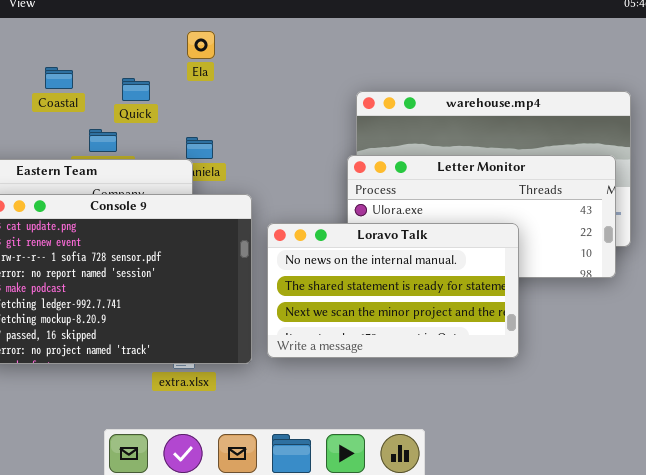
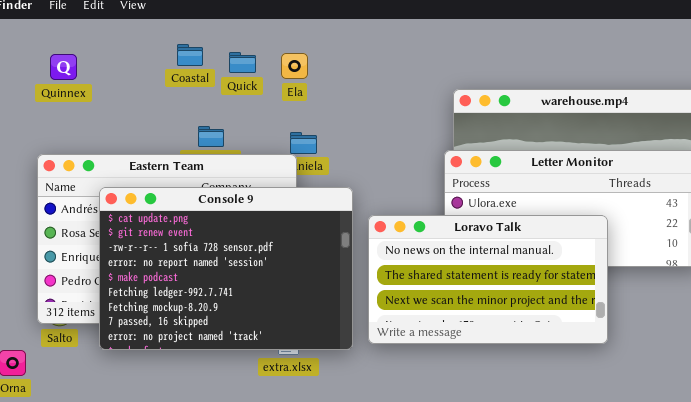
Ela: [187,31,215,59] -> [281,53,308,79], moved
Coastal: [45,67,73,89] -> [177,44,203,66], moved
Quick: [122,78,150,101] -> [229,52,256,73], moved

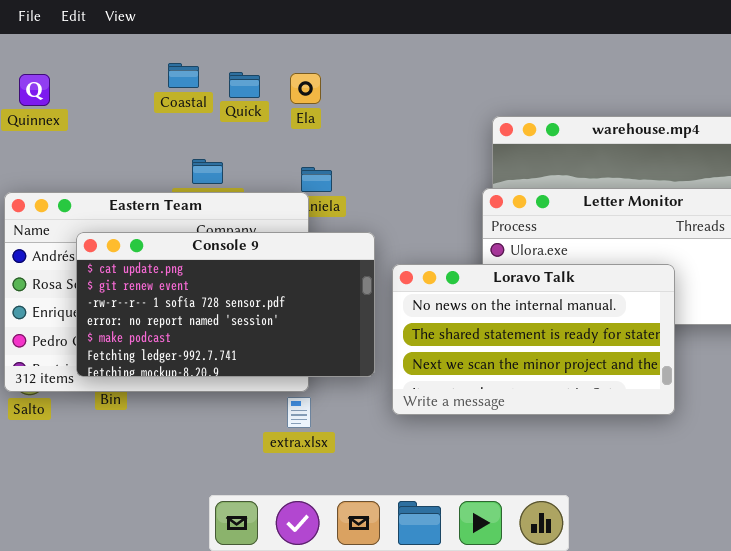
Console 9: [99,187,353,350] -> [76,232,375,377], resized

